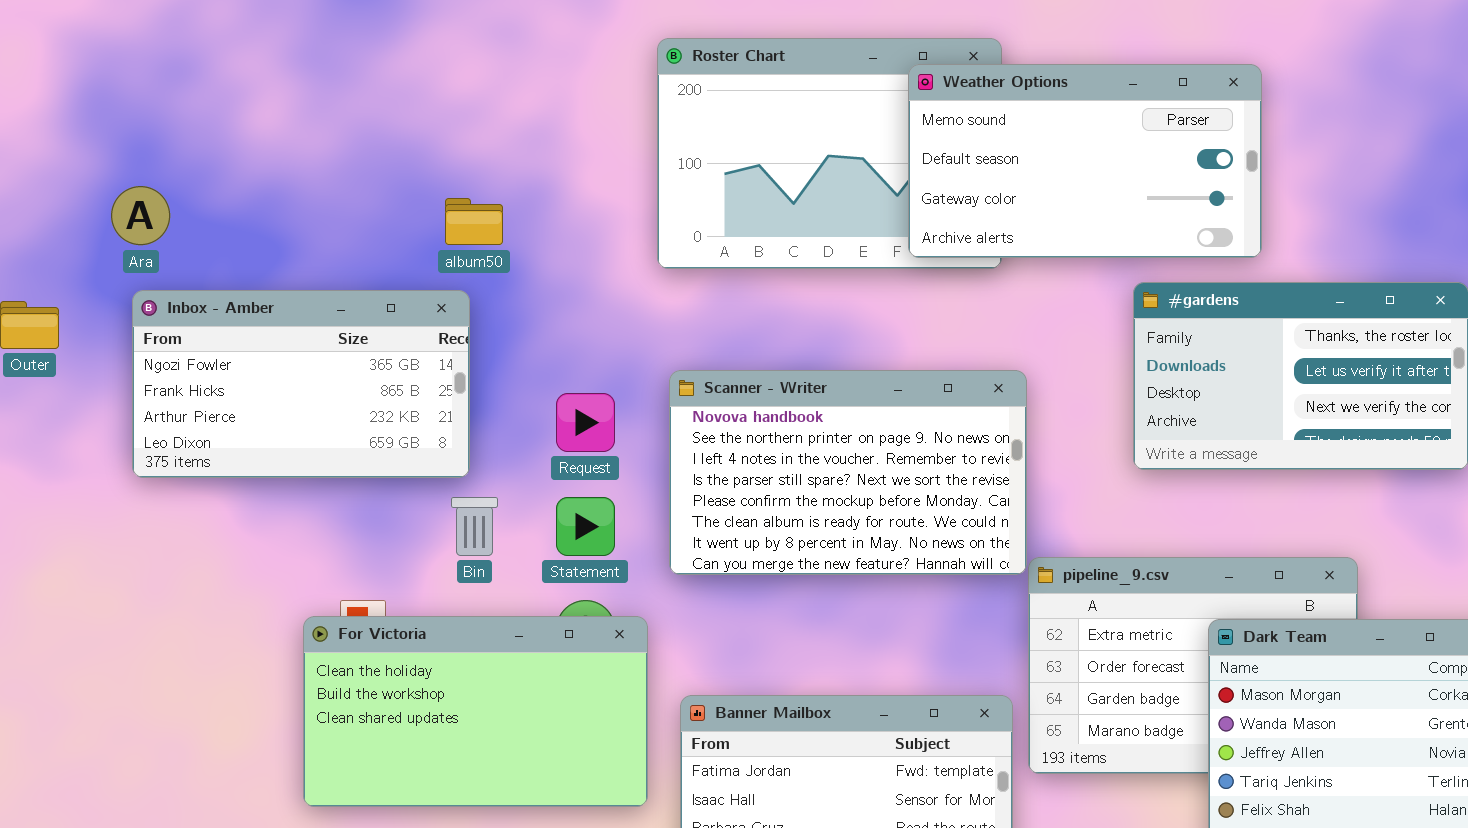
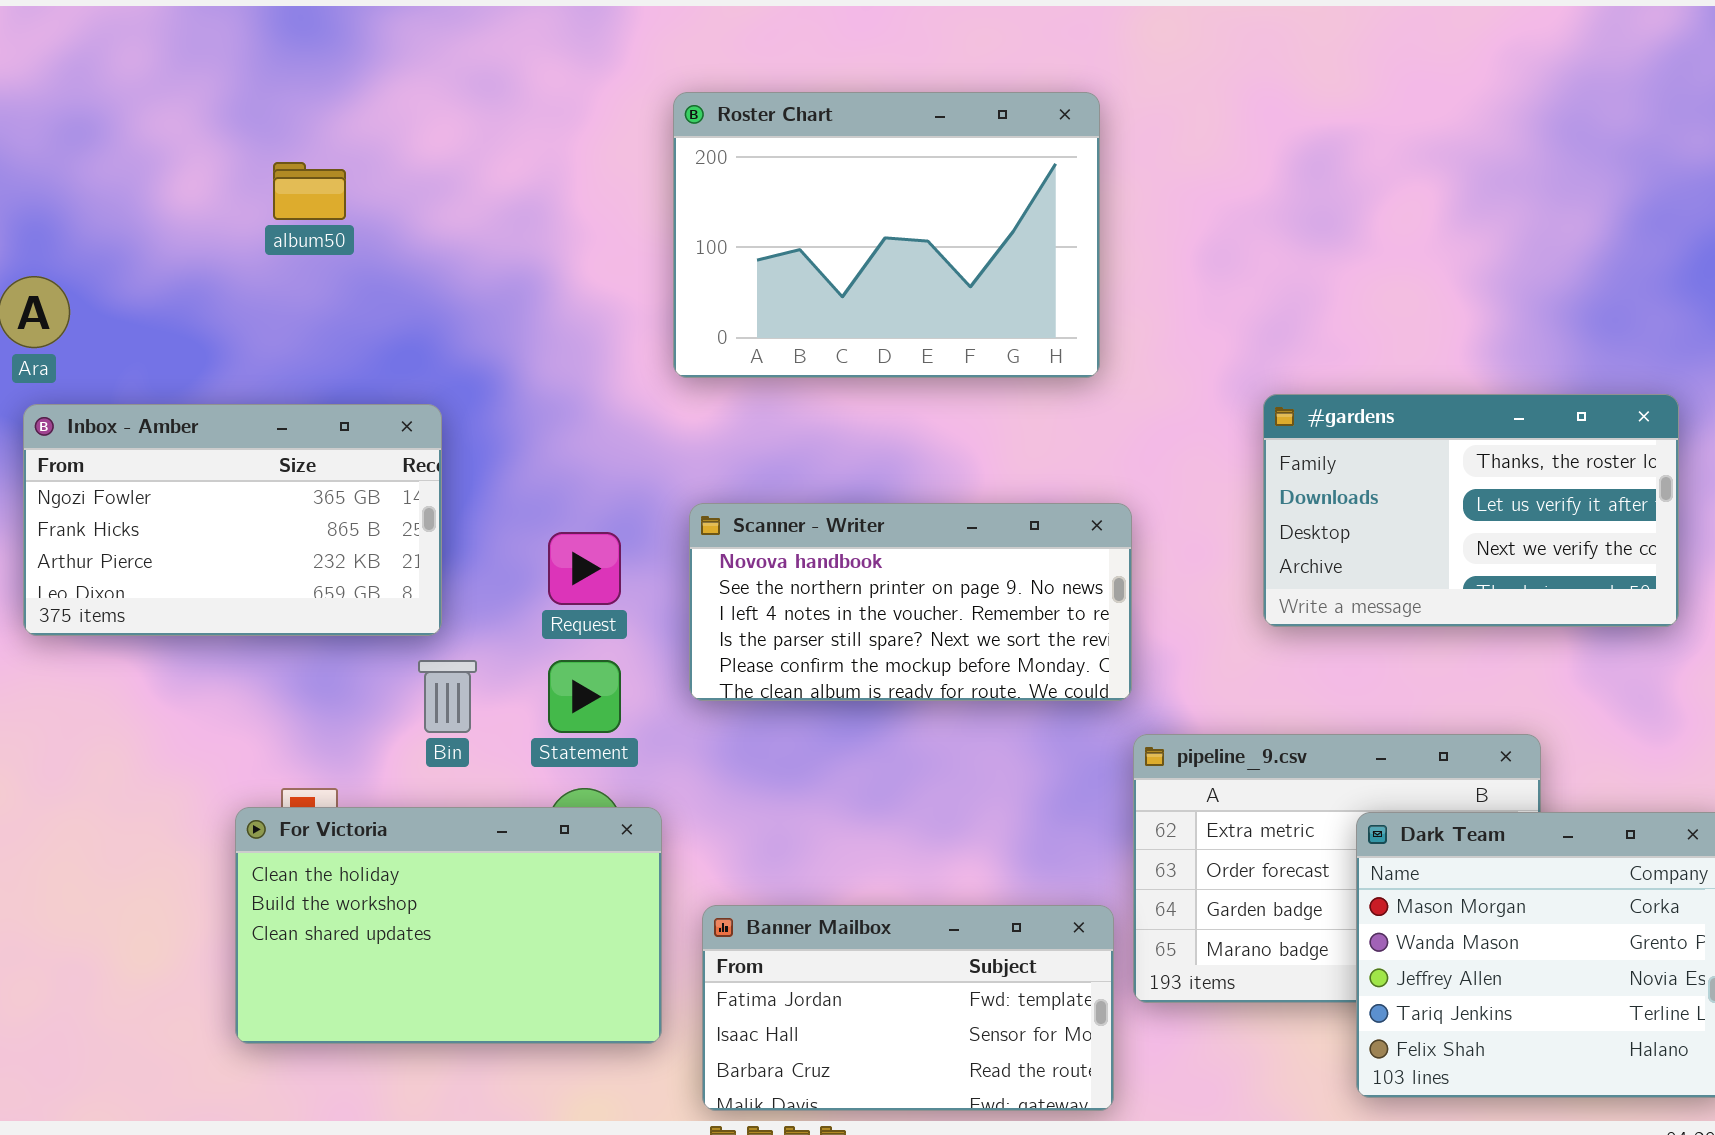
Weather Options: [908,64,1262,258] -> none, closed
album50: [445,198,503,245] -> [273,162,346,220], moved
Scanner - Writer: [669,370,1027,575] -> [689,503,1132,701], resized

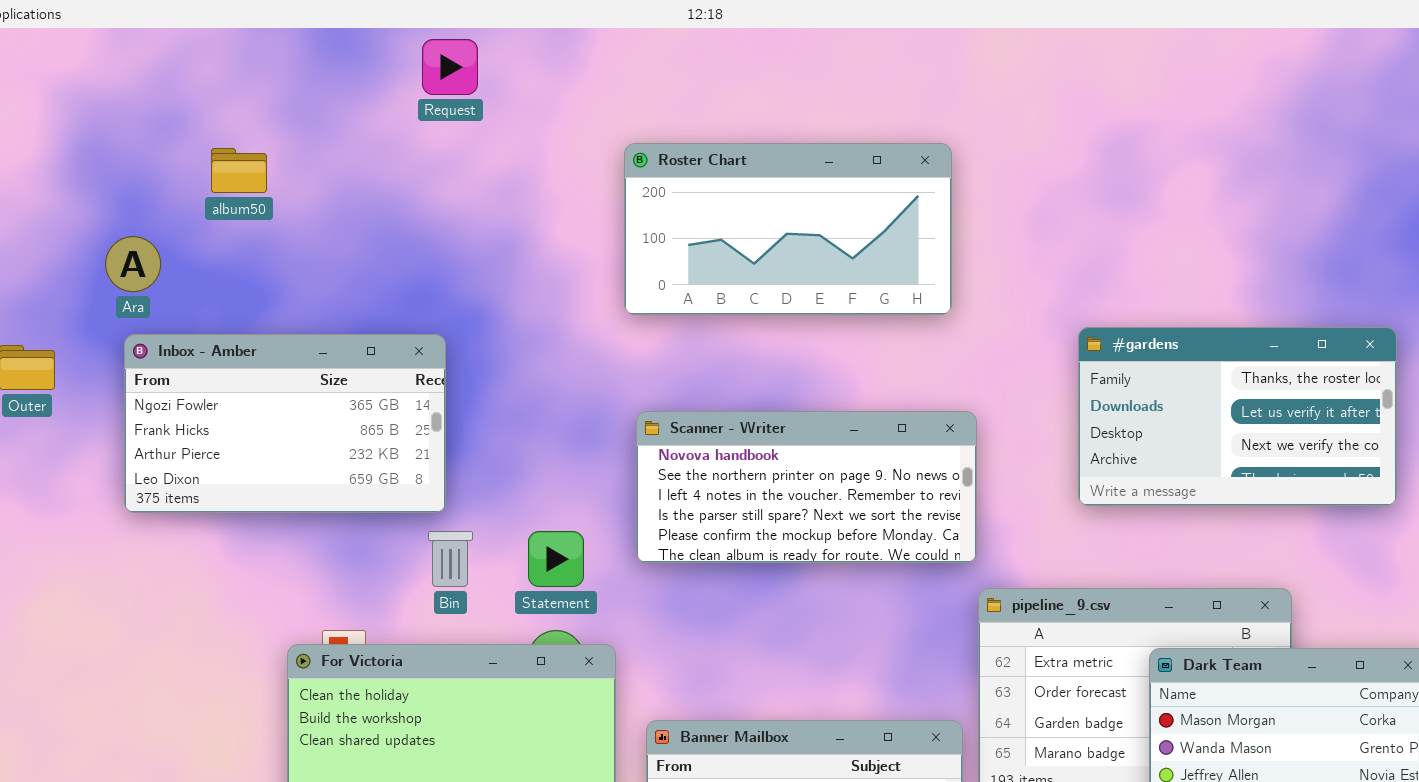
Roster Chart: [673,92,1100,378] -> [624,143,952,315], resized
album50: [273,162,346,220] -> [211,148,267,193], moved
Request: [548,532,621,605] -> [422,39,478,95], moved

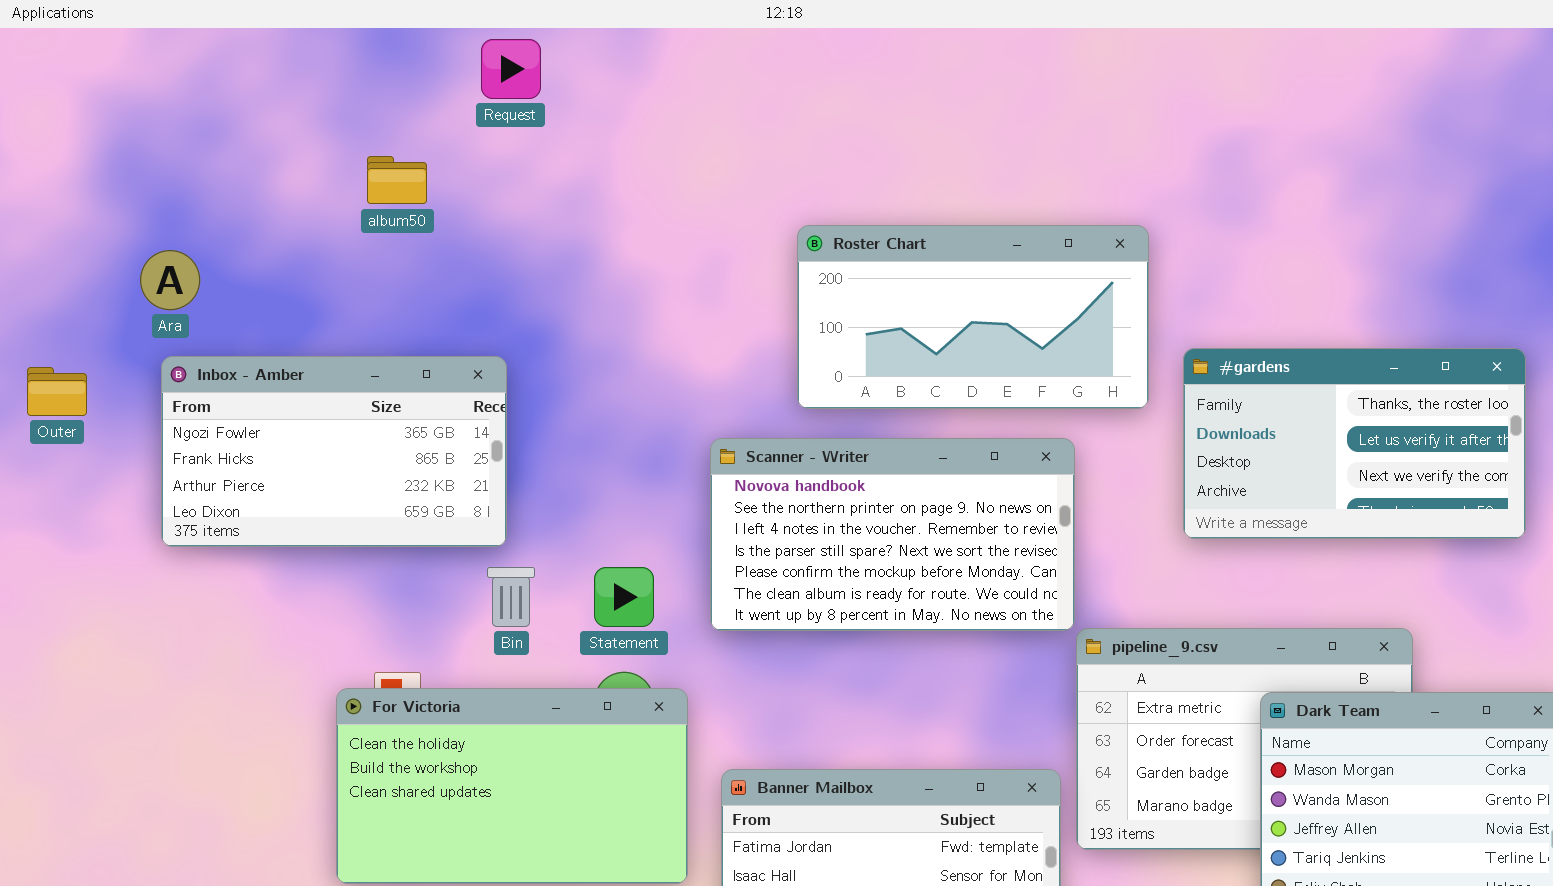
Roster Chart: [624,143,952,315] -> [797,225,1149,409], moved
album50: [211,148,267,193] -> [367,156,427,204], moved
Scanner - Writer: [636,411,977,563] -> [710,438,1075,631], resized

